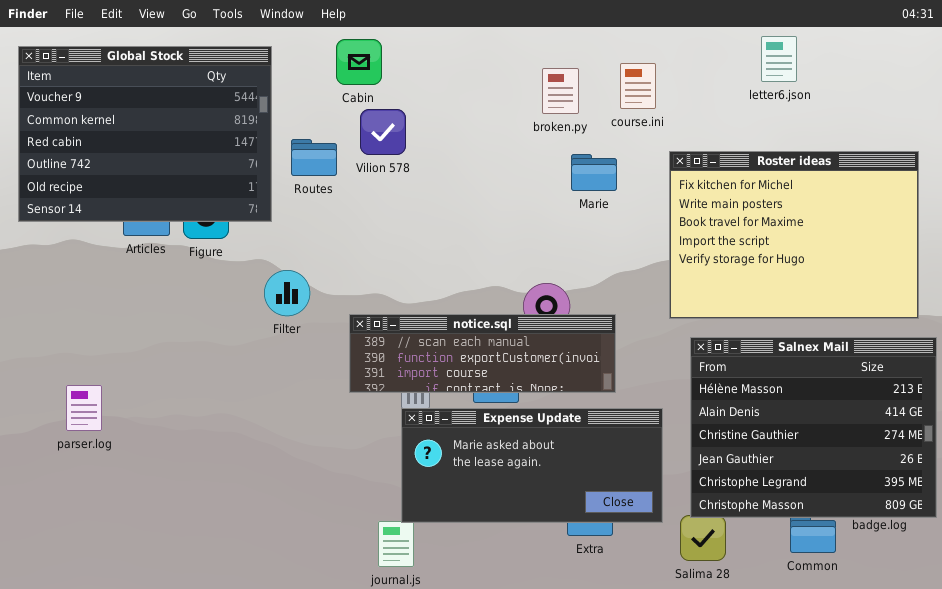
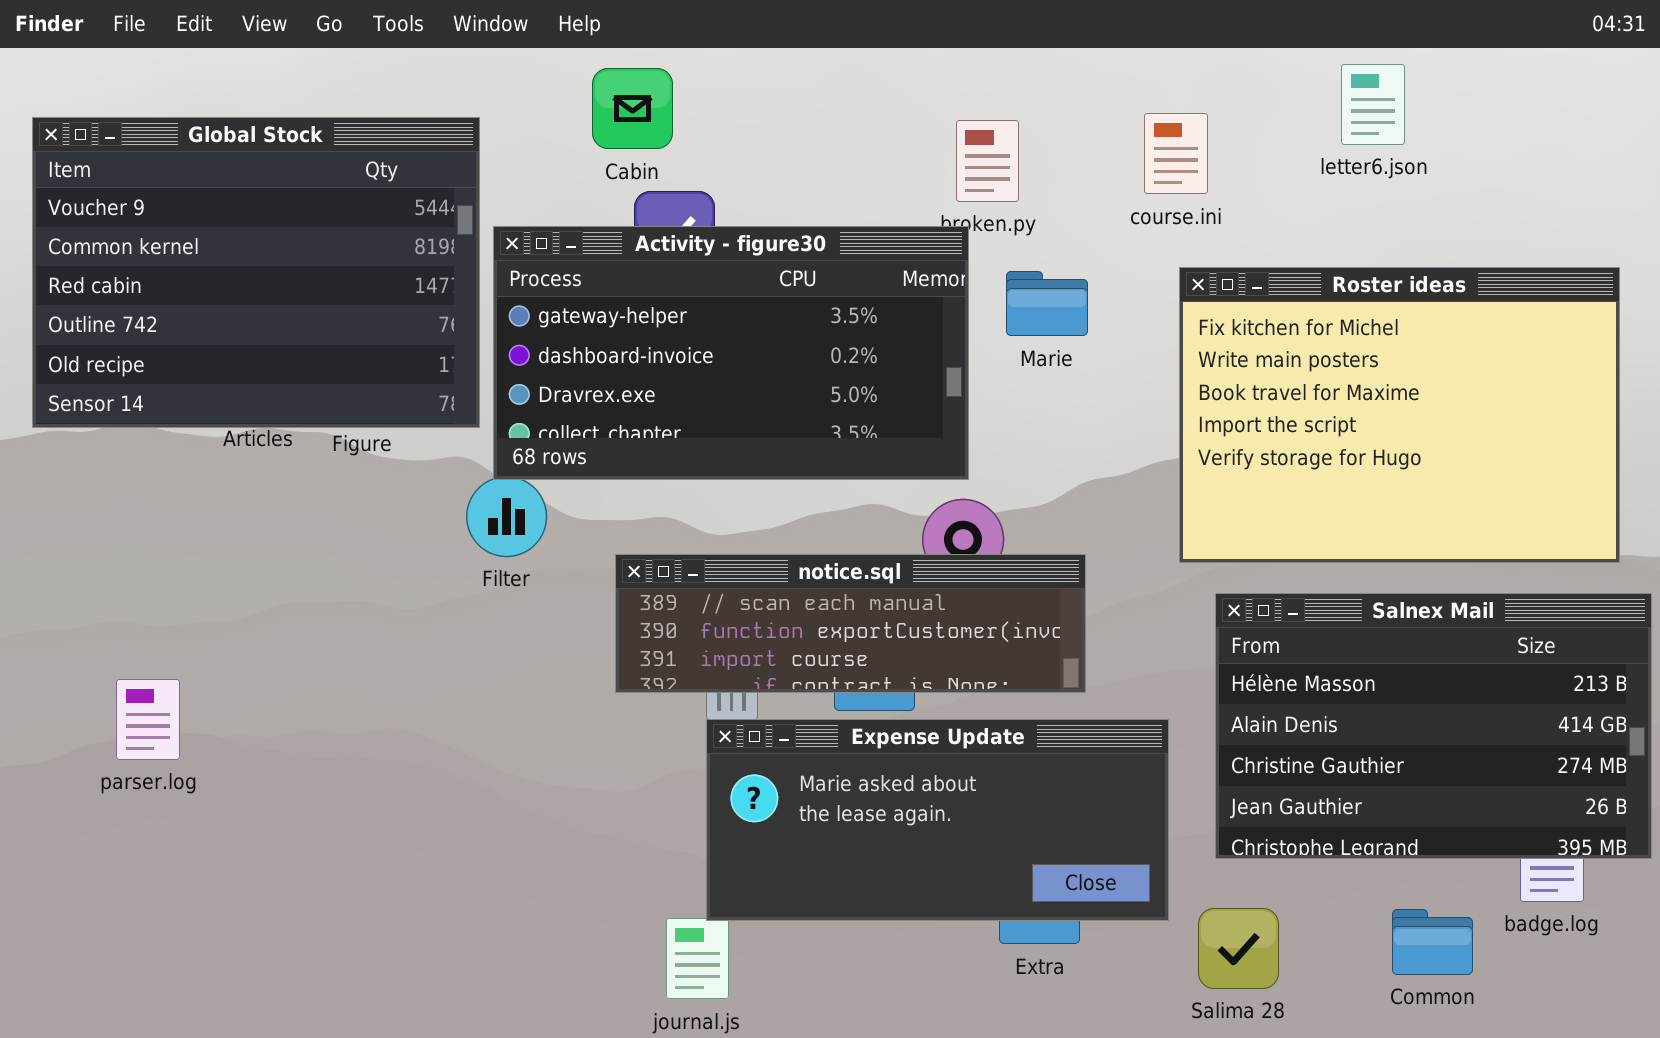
Global Stock: [18,46,272,222] -> [32,117,480,428], moved
course.ini: [620,63,656,109] -> [1144,113,1208,194], moved
Activity - figure30: none -> [493,226,969,480], opened
Salnex Mail: [690,337,937,518] -> [1215,593,1652,859], resized

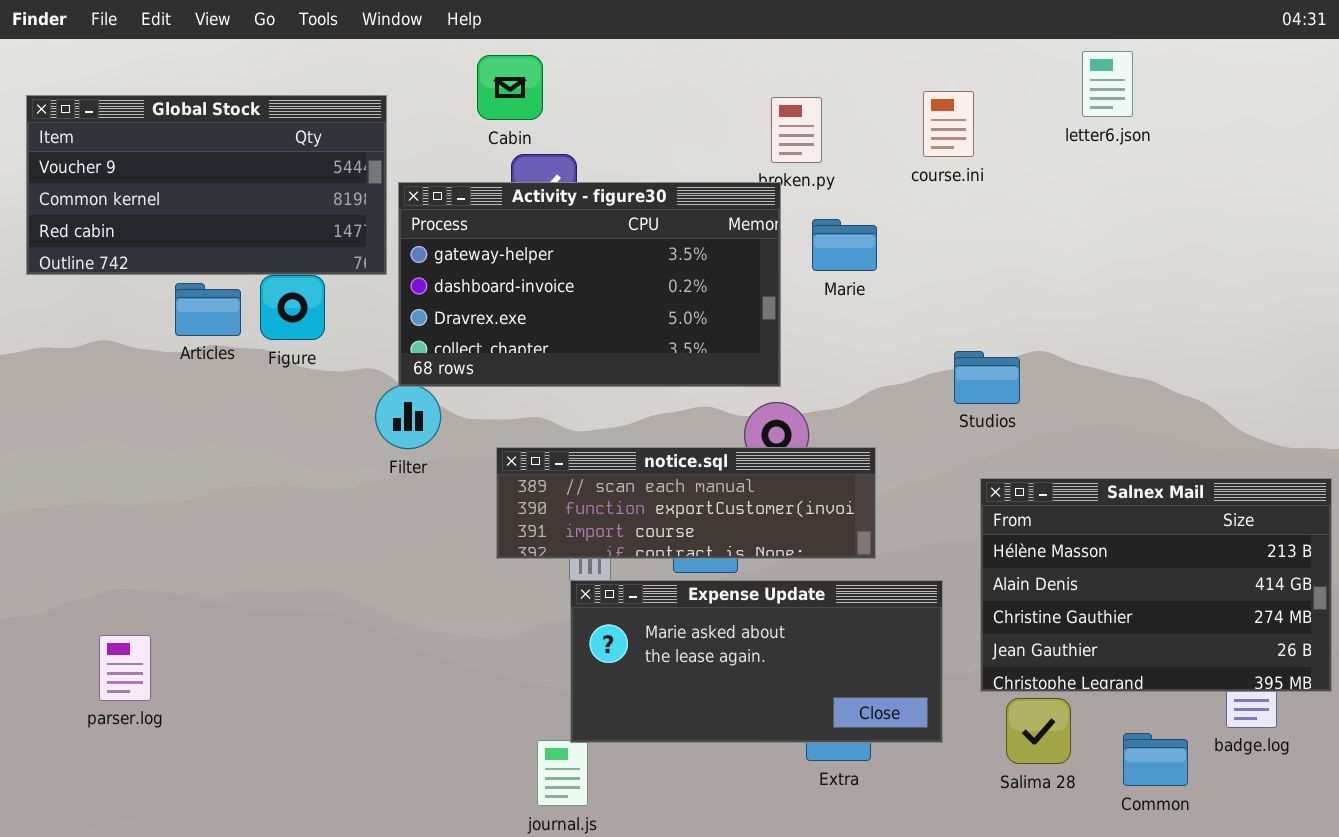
Global Stock: [32,117,480,428] -> [26,95,387,275], resized
Roster ideas: [1179,267,1620,563] -> none, closed
parser.log: [116,679,180,760] -> [99,635,151,701], moved
Salima 28: [1198,908,1279,989] -> [1006,698,1071,764], moved

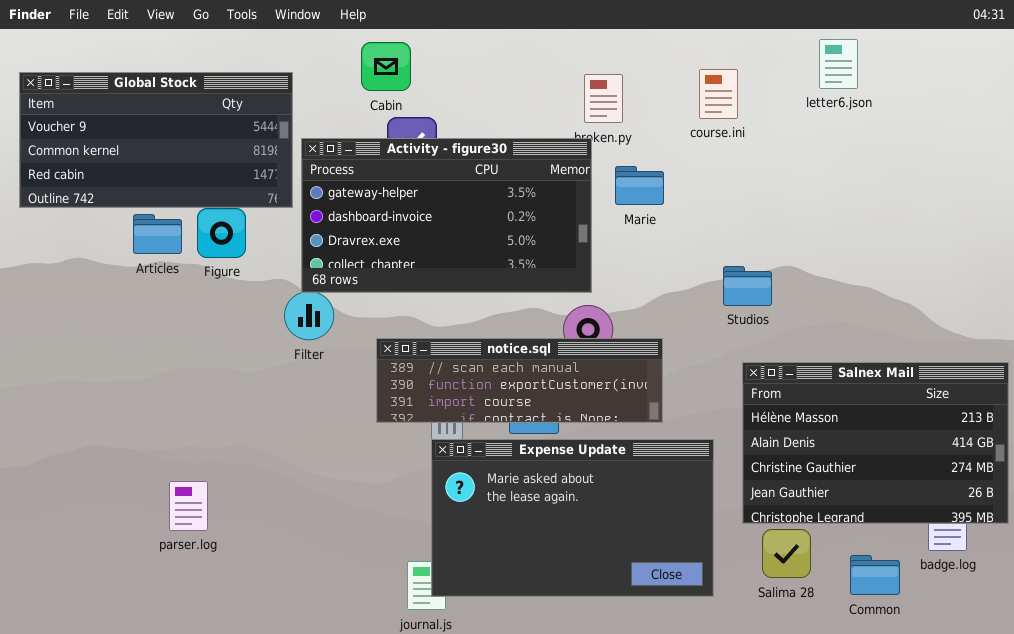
Expense Update: [570,580,943,743] -> [431,439,714,597], resized
parser.log: [99,635,151,701] -> [169,481,208,531], moved

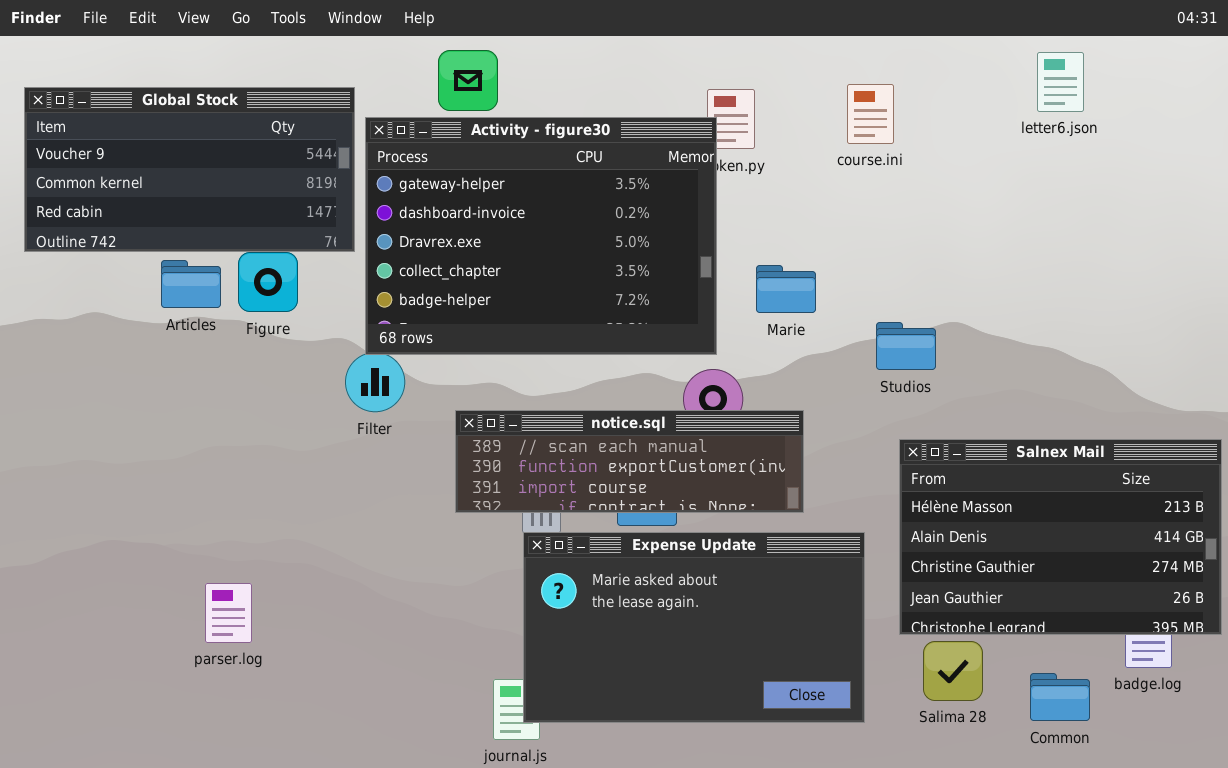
letter6.json: [819,39,858,89] -> [1037,52,1084,112], moved
Activity - figure30: [301,138,592,293] -> [365,117,717,355], resized
Marie: [615,166,664,205] -> [756,265,816,313], moved

